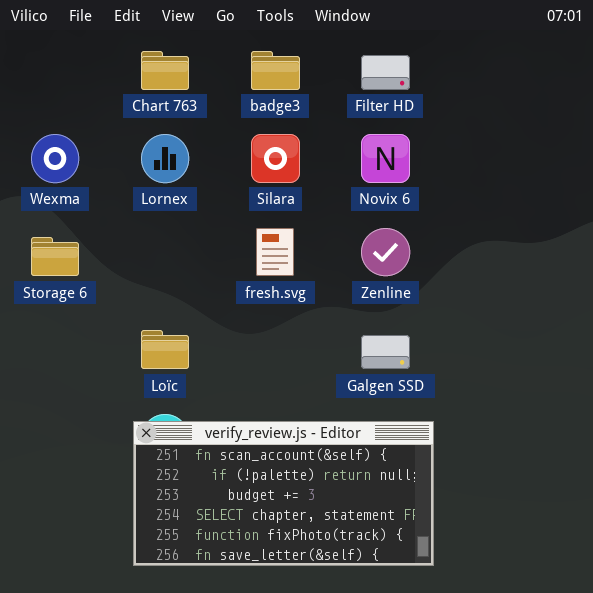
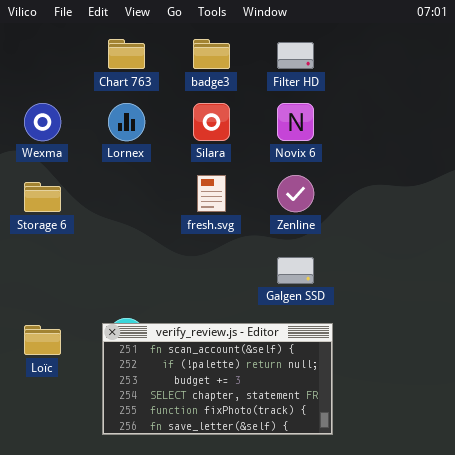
Loïc: [141,330,189,369] -> [24,325,61,355], moved

